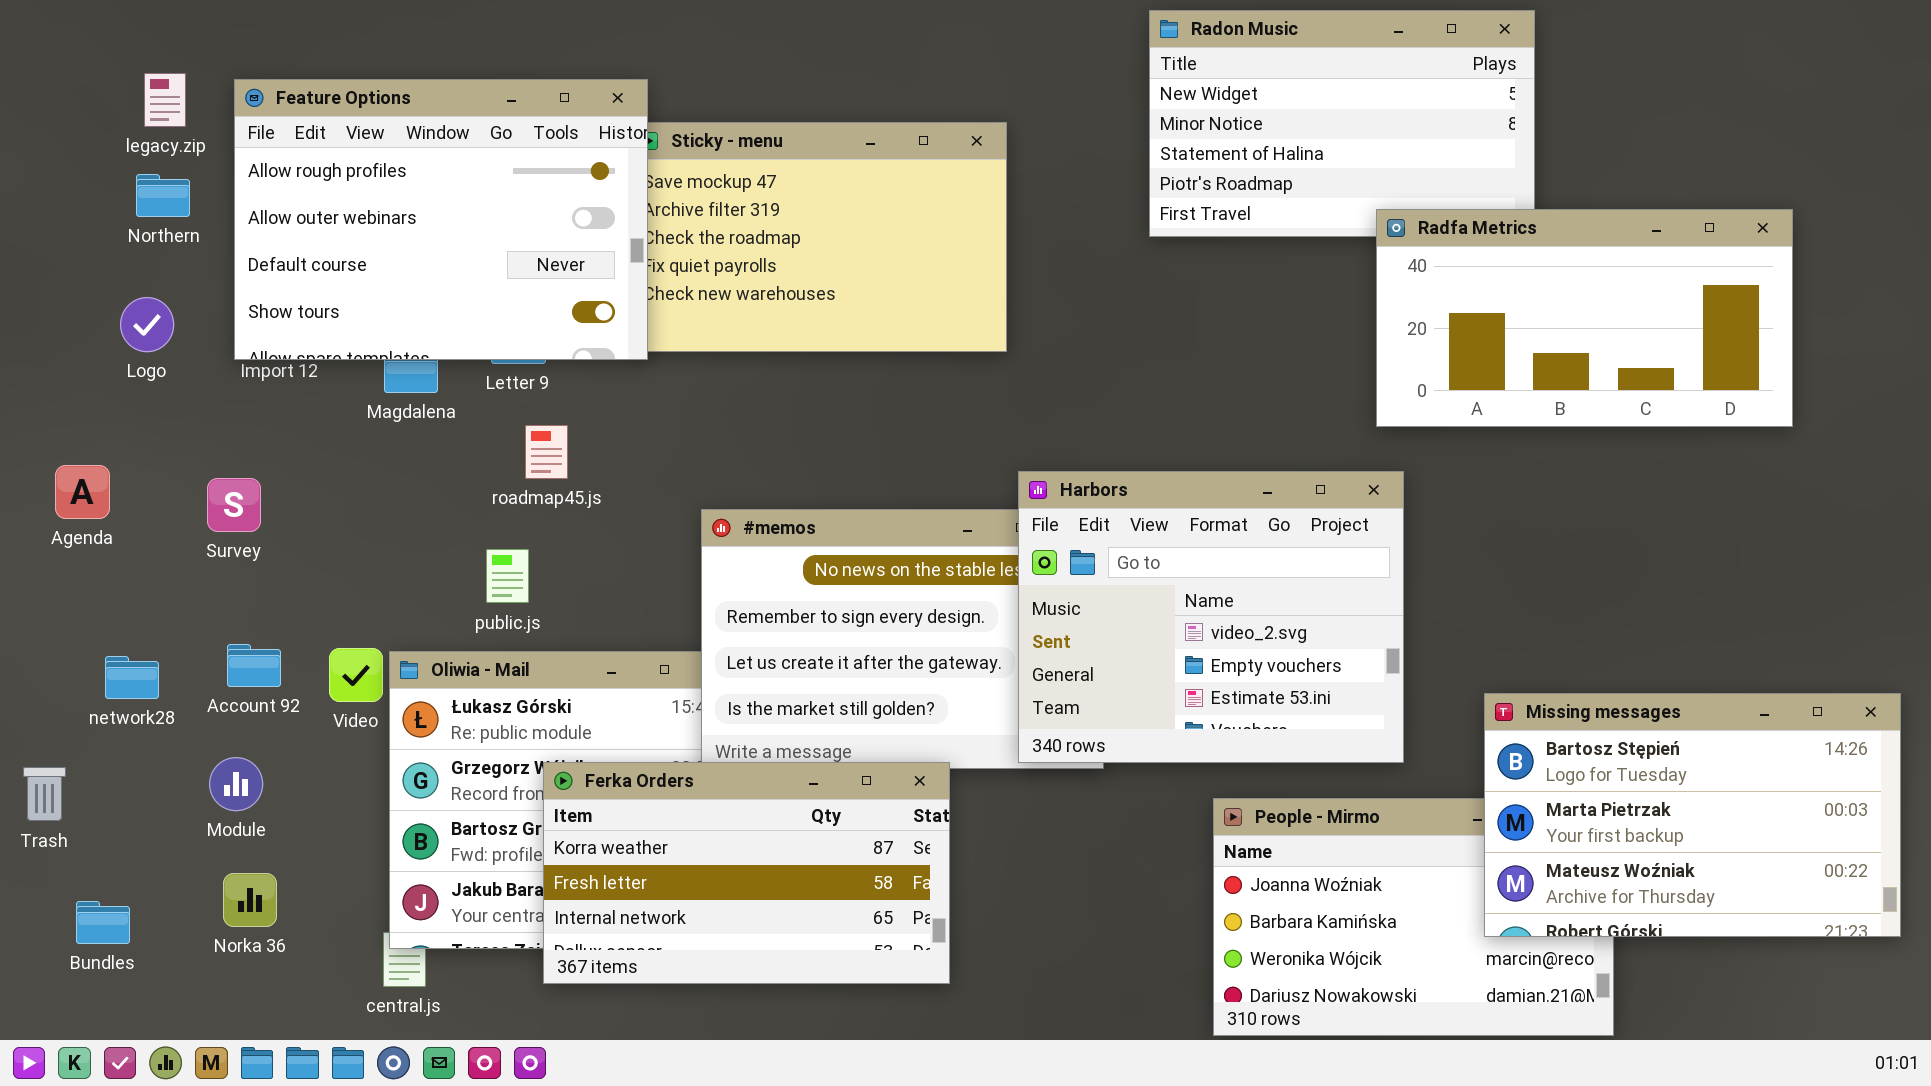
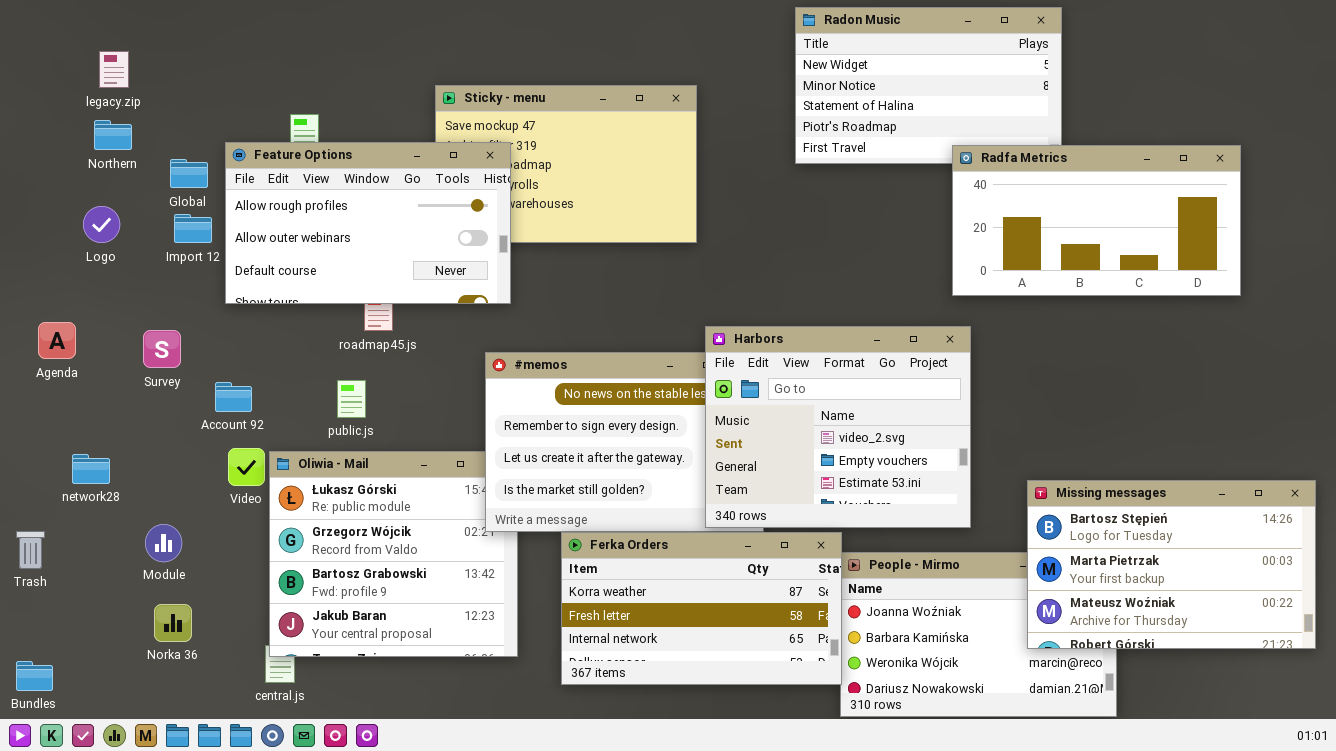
Feature Options: [234,79,648,360] -> [225,142,511,304], moved, resized
Account 92: [227,644,281,687] -> [215,382,252,412], moved
Ferka Orders: [543,762,950,984] -> [561,532,842,685], moved
Bundles: [76,901,130,944] -> [16,661,53,691], moved

